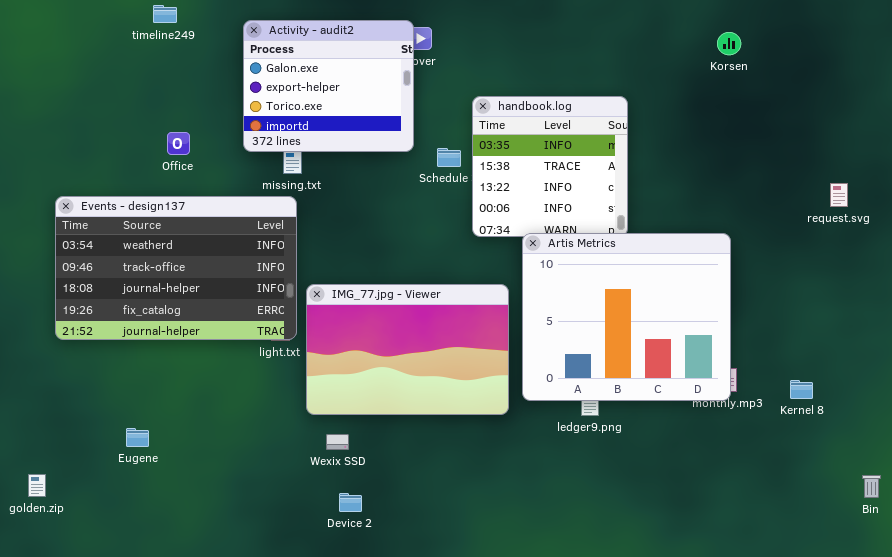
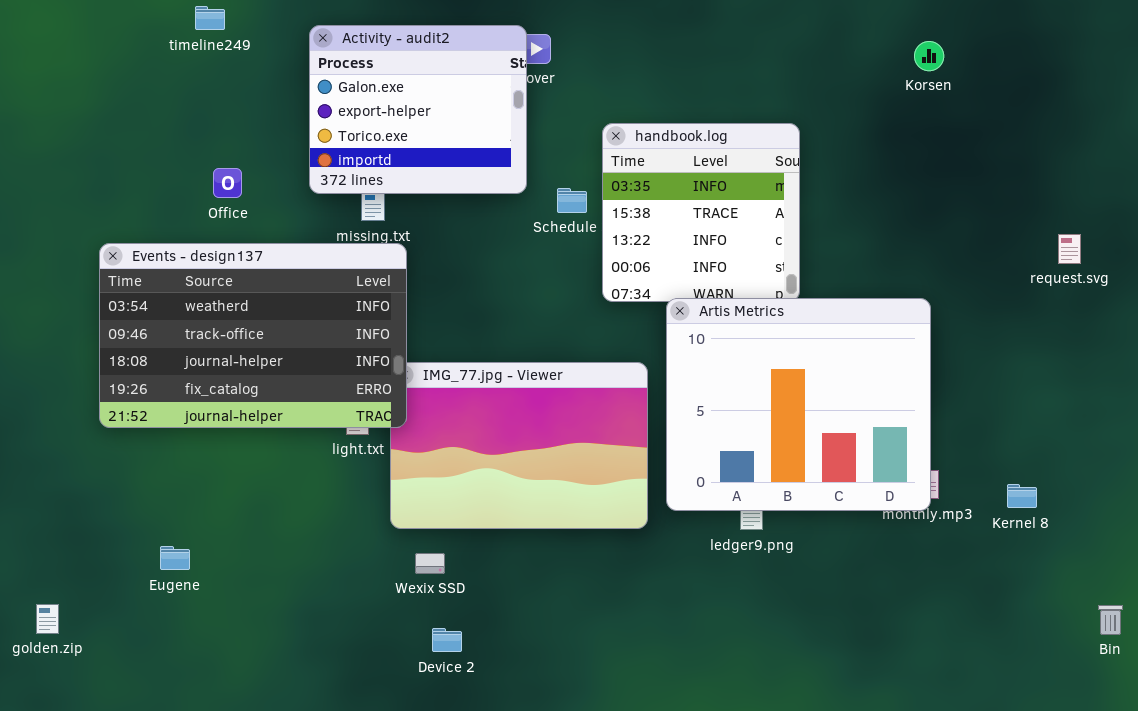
Events - design137: [55,196,297,340] -> [99,243,407,428], moved

